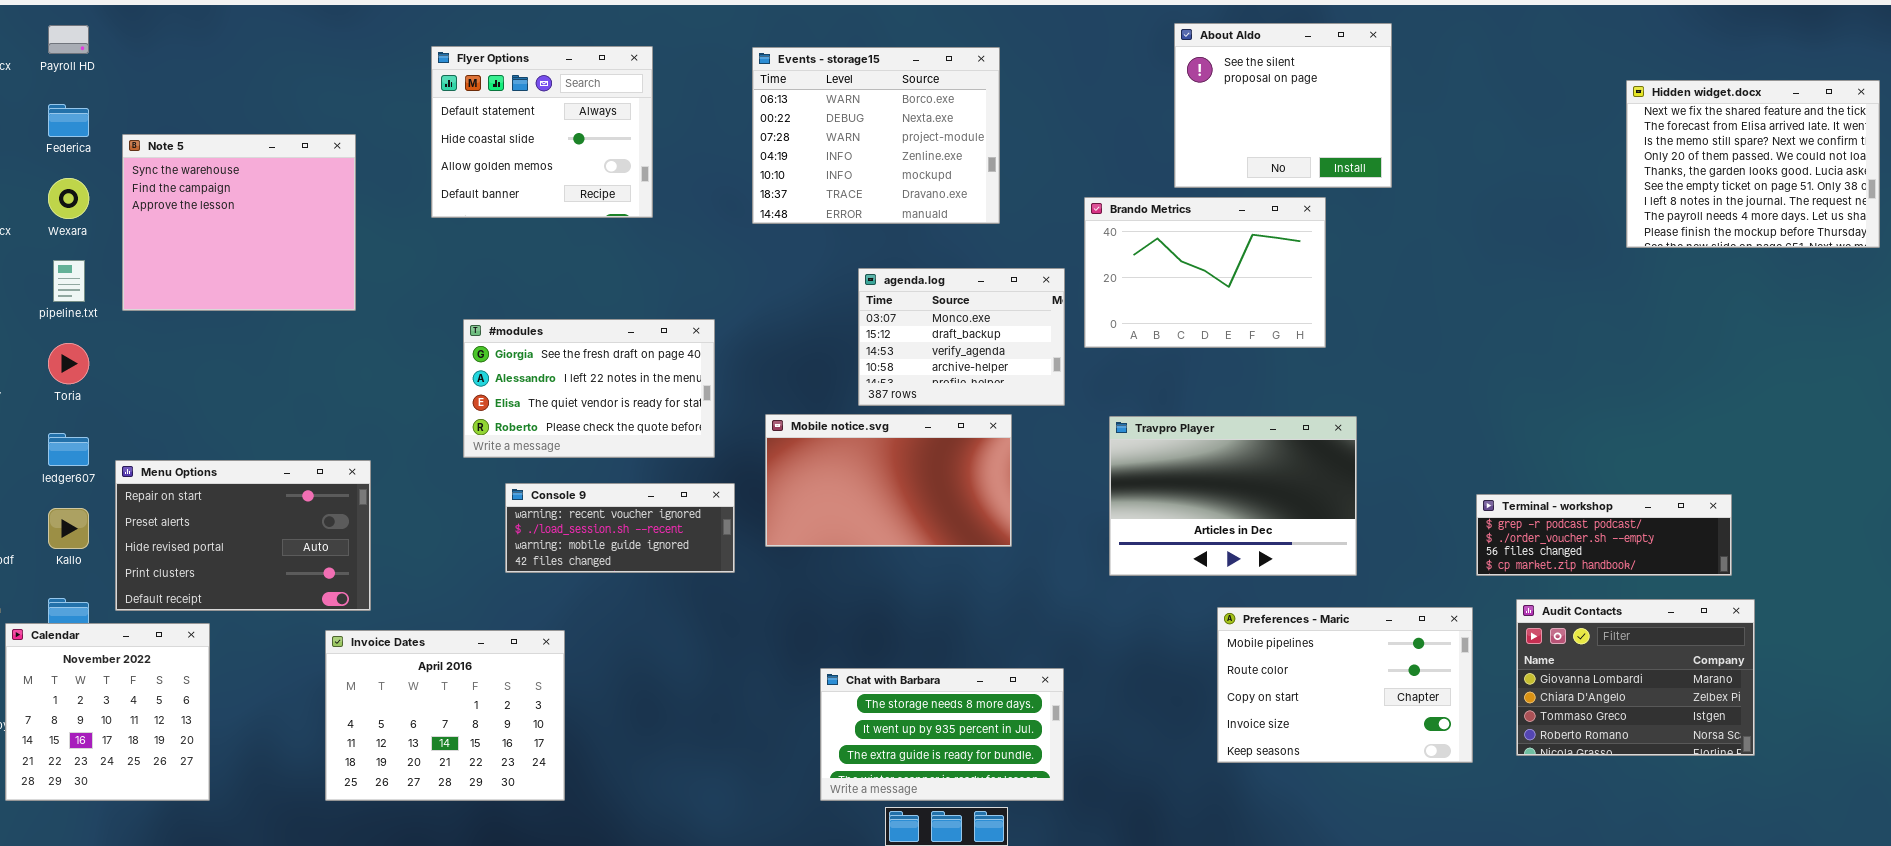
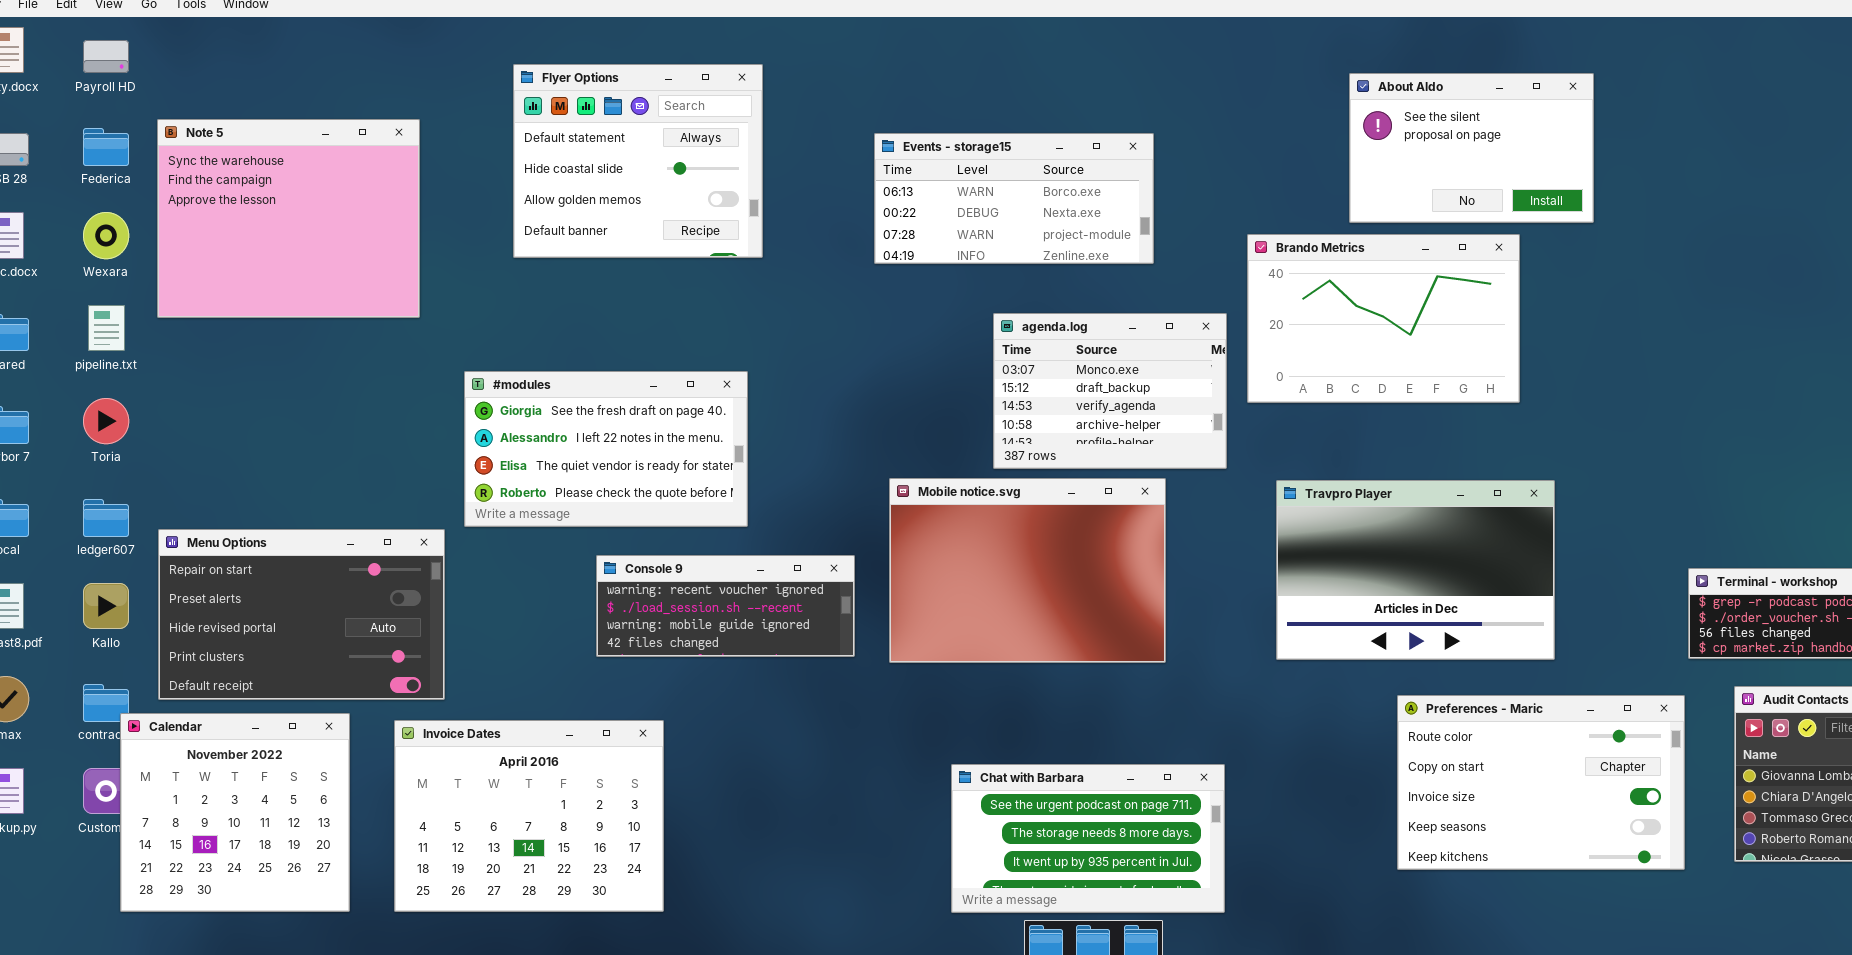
About Aldo: [1174,23,1392,188] -> [1349,73,1594,223], resized
Events - storage15: [752,47,1000,224] -> [874,133,1154,264], resized
Note 5: [122,134,356,311] -> [157,119,420,318], moved
#modules: [463,319,715,458] -> [464,371,748,527], moved
Mobile notice.svg: [765,414,1012,547] -> [889,478,1166,663], resized
Preferences - Maric: [1217,607,1473,763] -> [1397,695,1685,870], scrolled down 1 row
Calendar: [5,623,210,801] -> [120,713,350,912], moved
Chat with Barbara: [820,668,1064,801] -> [951,764,1225,913], scrolled up 1 row

